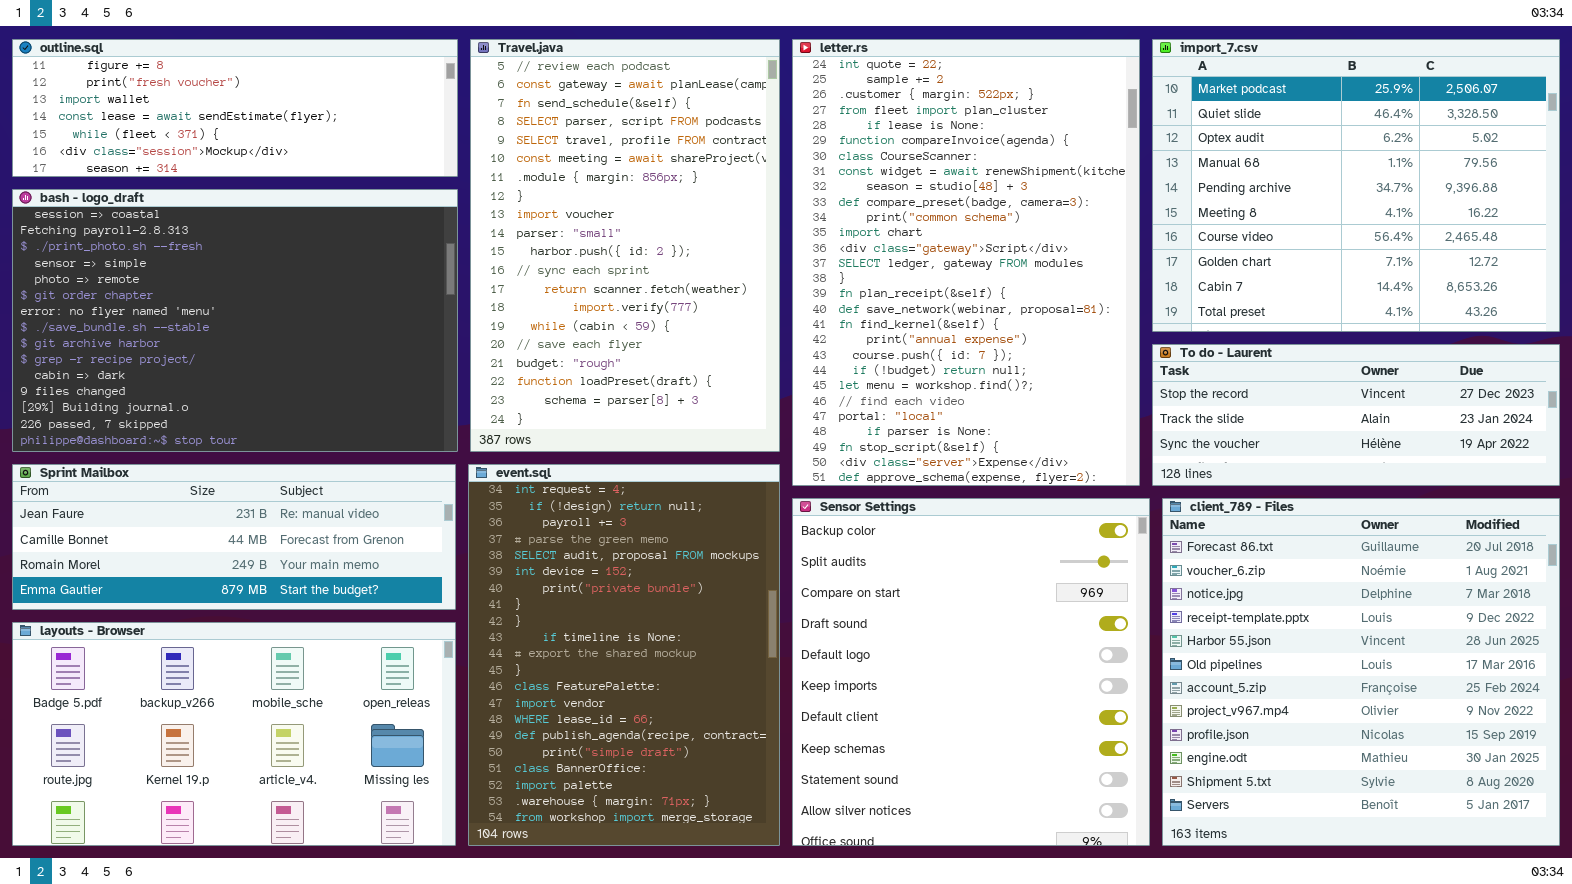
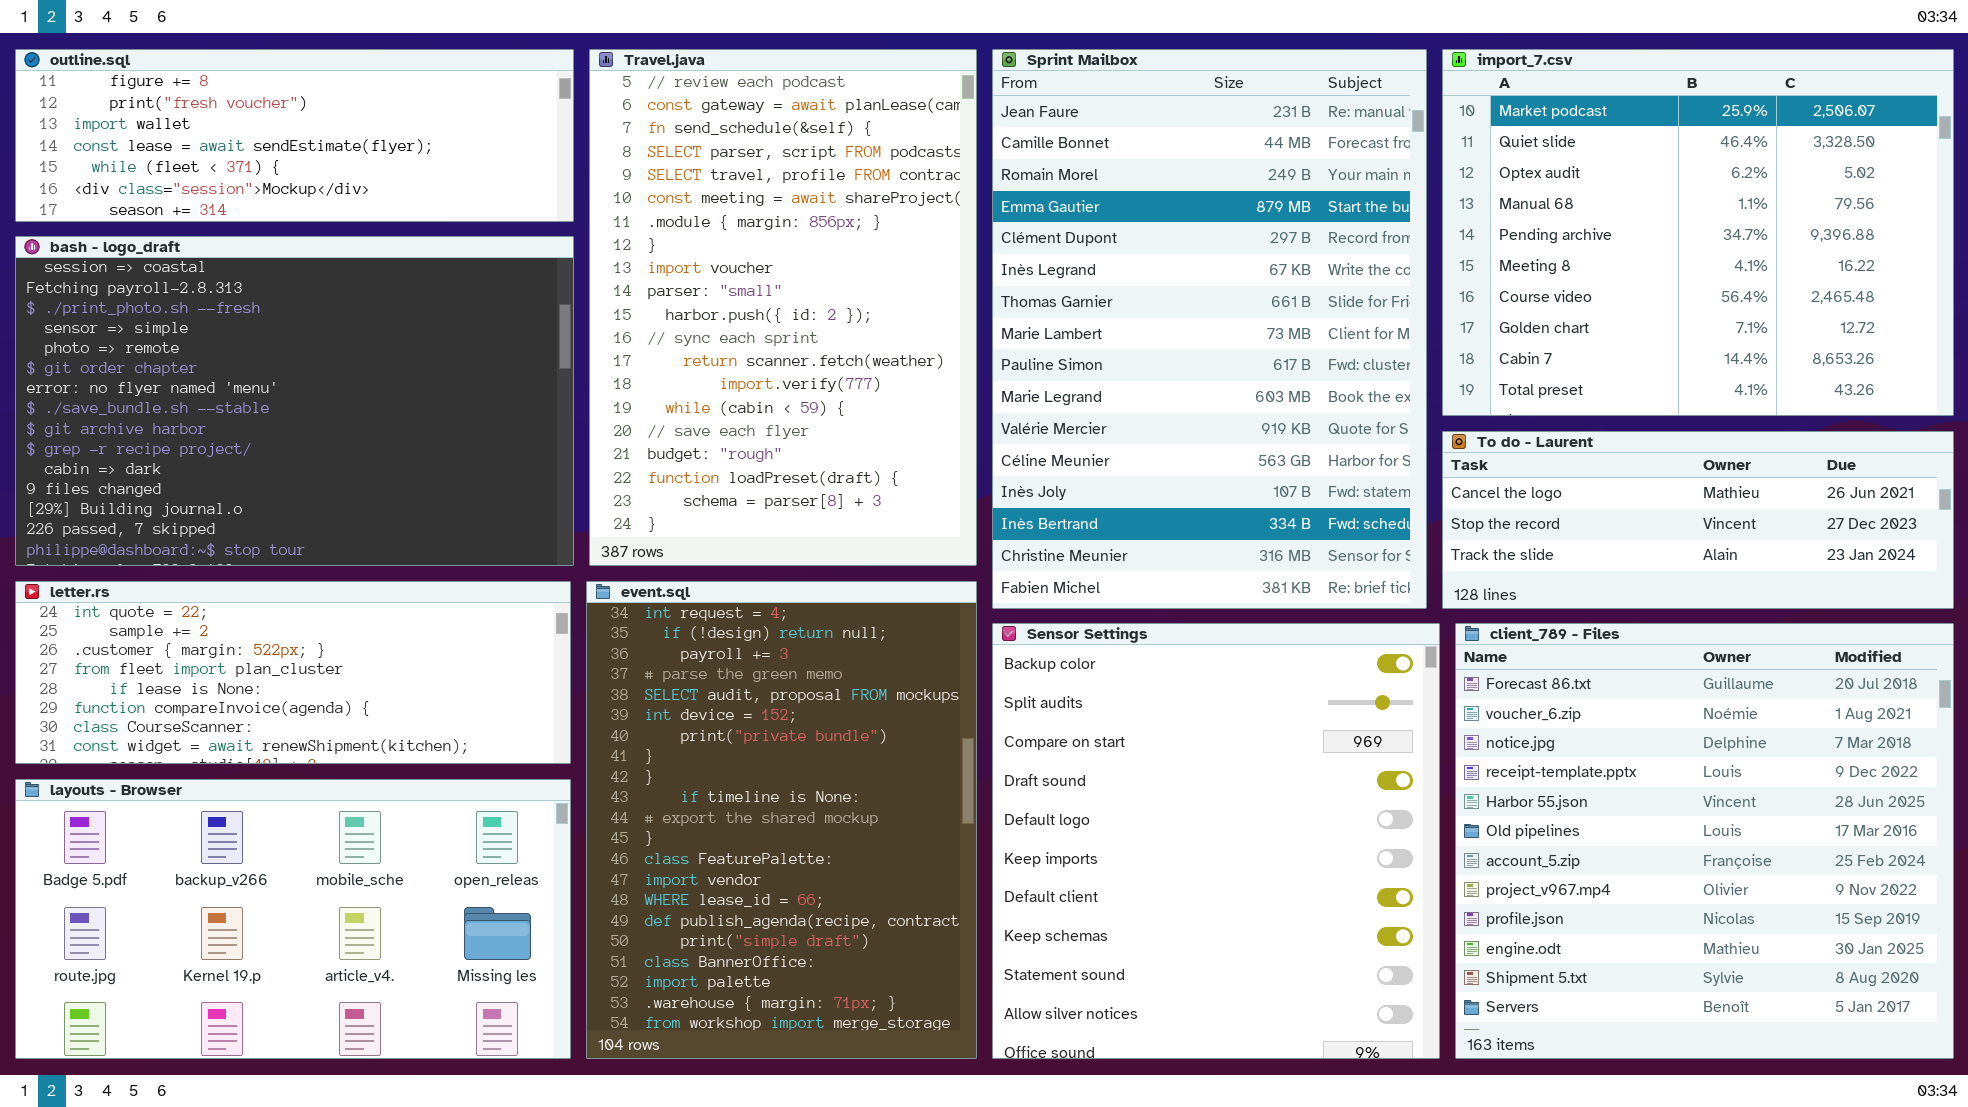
letter.rs: [792,39,1140,486] -> [15,581,571,764], moved, resized
To do - Laurent: [1152,344,1560,486] -> [1442,431,1954,609], scrolled up 1 row
Sprint Mailbox: [12,464,456,610] -> [992,49,1427,609], moved, resized

